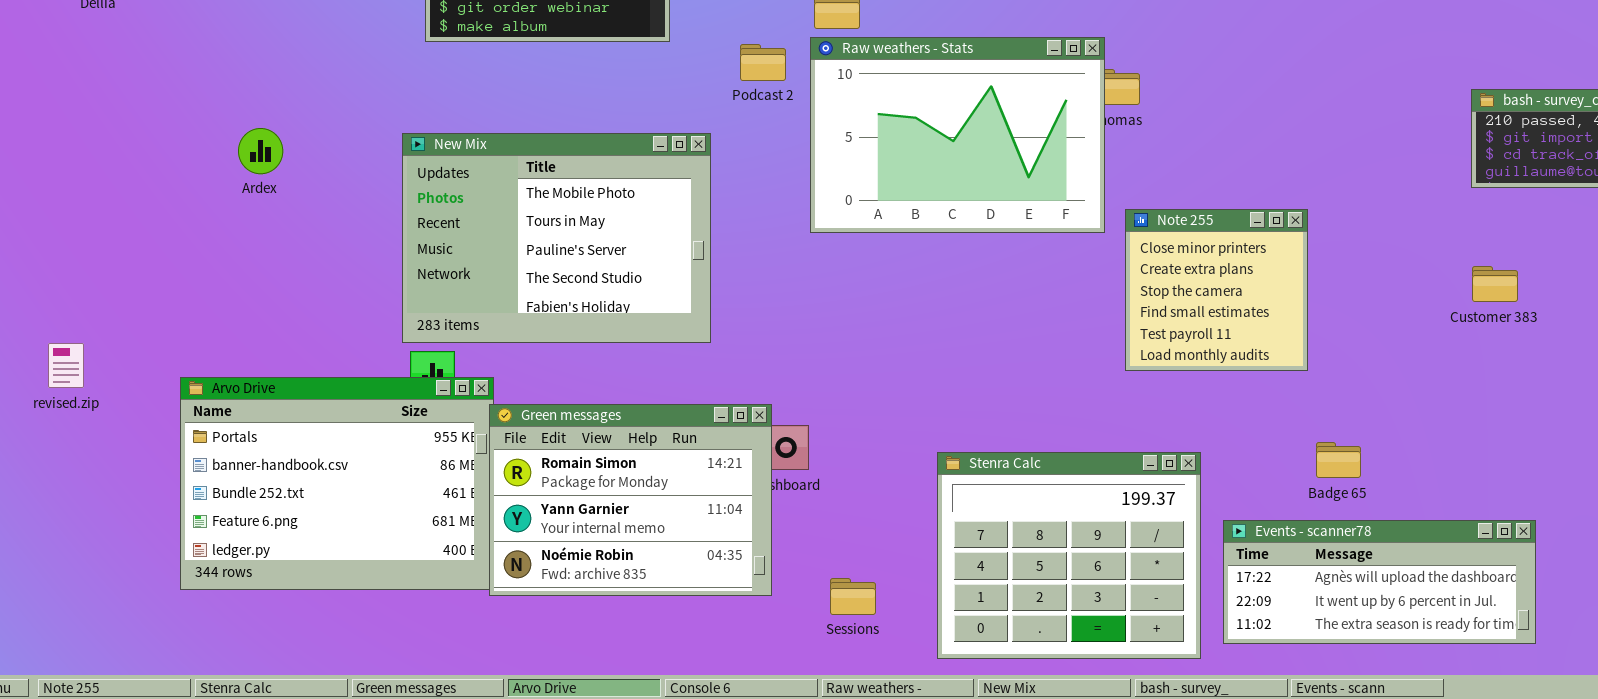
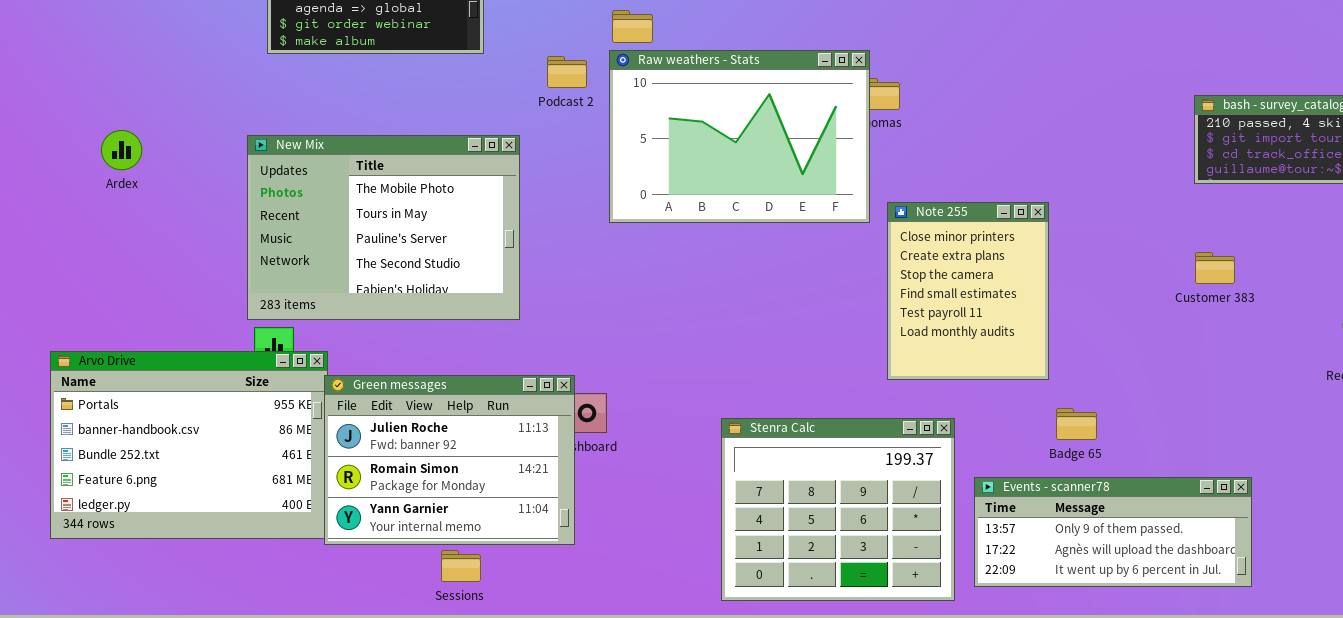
Note 255: [1125,209,1308,371] -> [887,202,1049,380], resized
Green messages: [489,404,772,596] -> [324,375,575,545], scrolled up 1 row
Events - scanner78: [1223,520,1536,644] -> [974,477,1252,587], scrolled up 1 row
Sessions: [830,578,876,615] -> [441,550,481,582], moved

